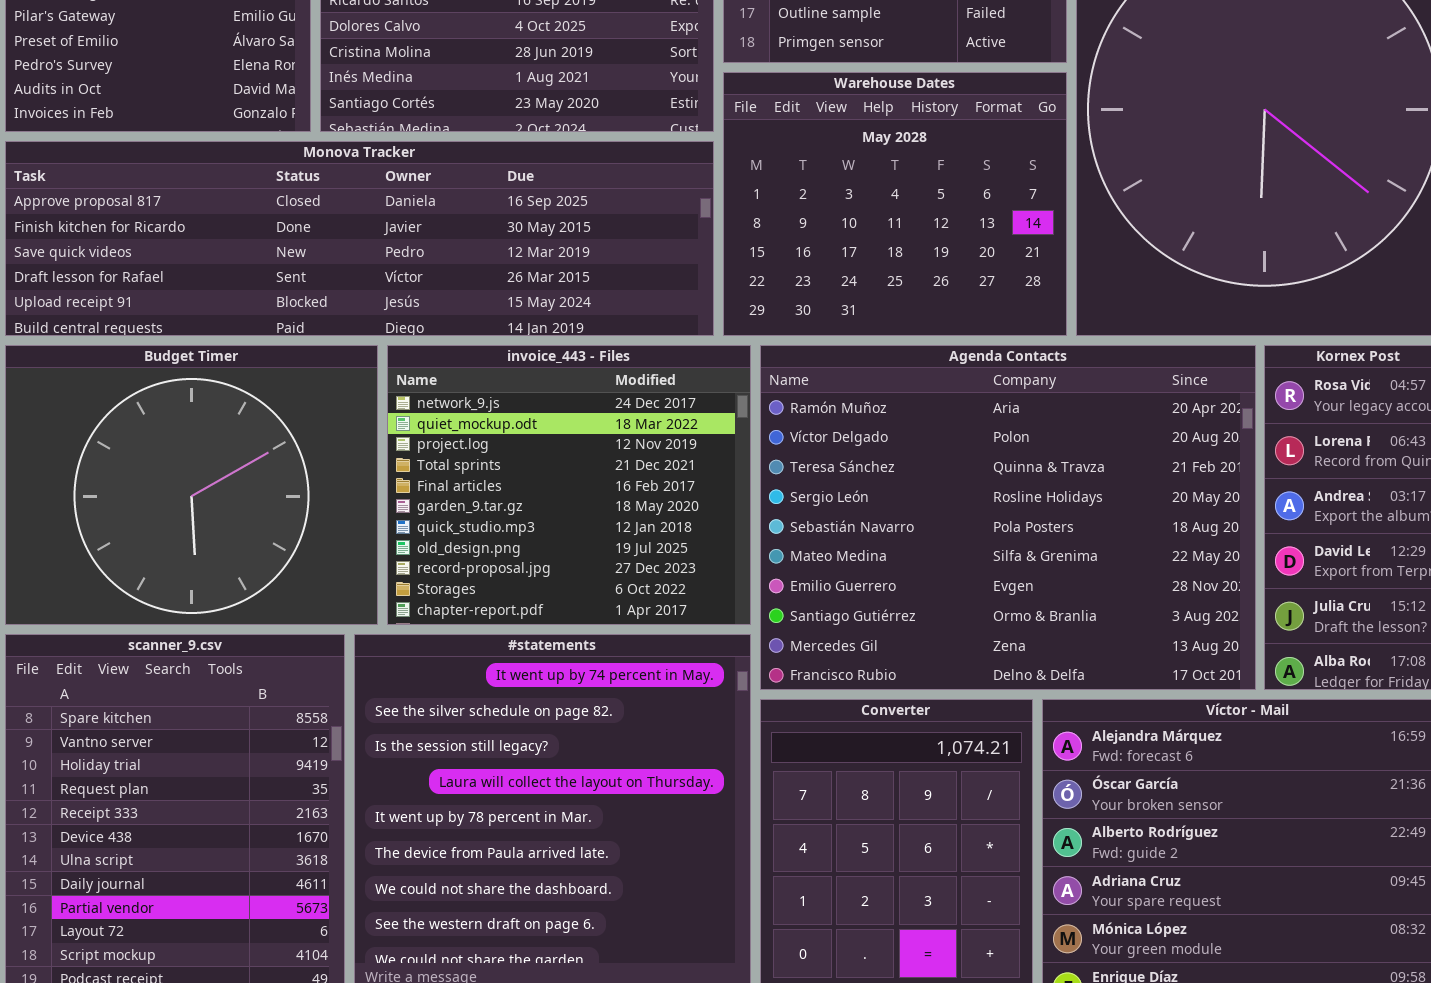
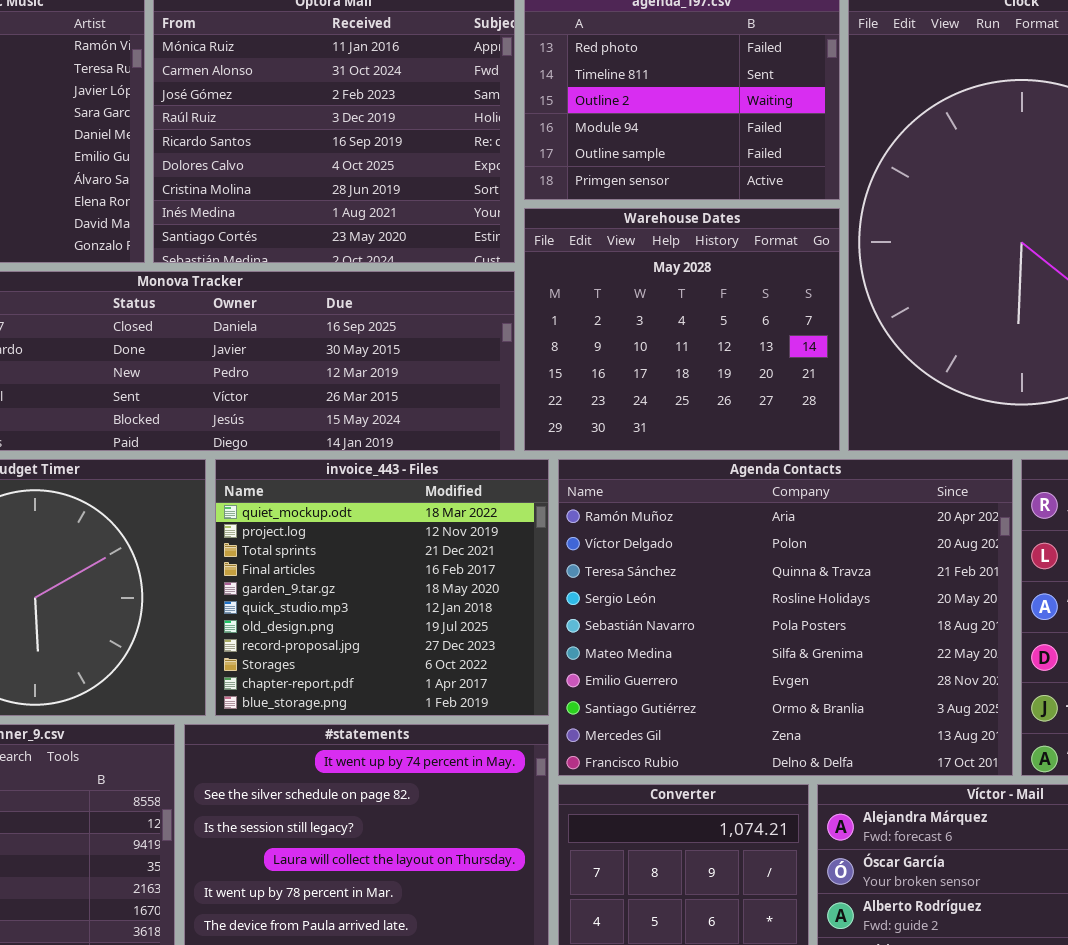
invoice_443 - Files: [387,345,751,625] -> [215,459,549,716], scrolled down 1 row

